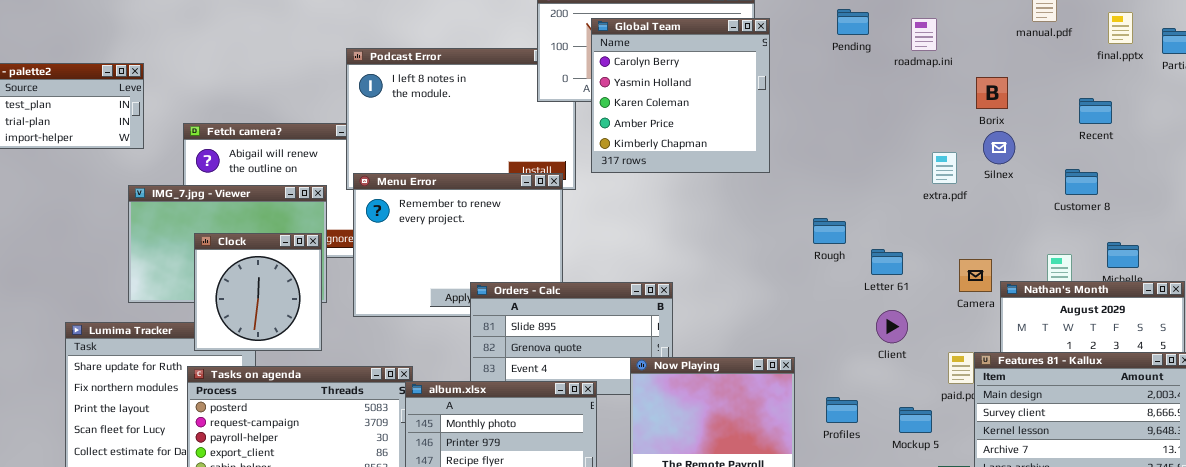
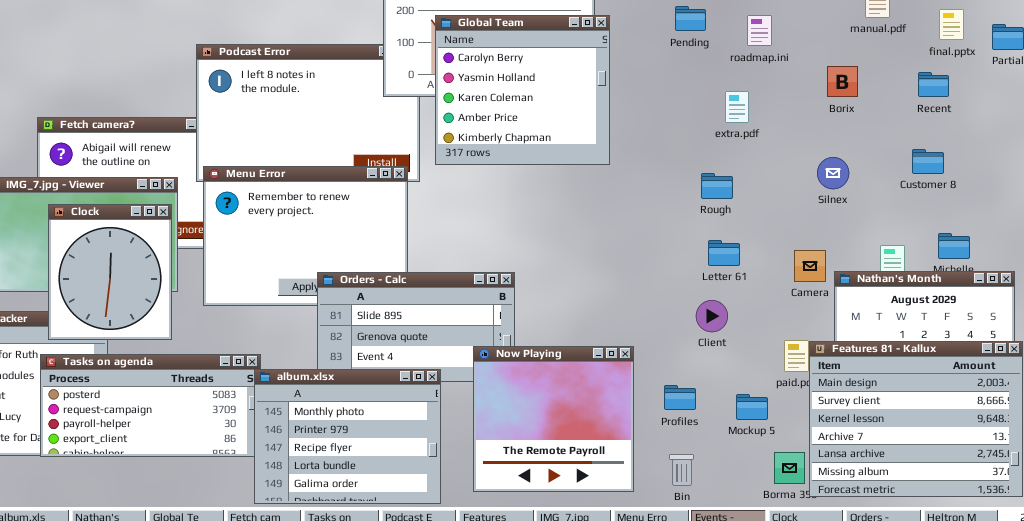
Borix: [976,77,1008,109] -> [827,66,858,97], moved
Recent: [1079,98,1112,124] -> [918,72,949,97], moved
Silnex: [983,131,1015,164] -> [817,157,849,189], moved
extra.pdf: [932,152,957,184] -> [725,91,749,123], moved
Customer 8: [1065,169,1098,195] -> [912,149,944,174], moved
Rough: [813,218,846,244] -> [701,173,733,199], moved
Clock: [194,233,322,351] -> [48,204,172,340], resized
Client: [876,310,908,343] -> [696,300,728,332], moved

